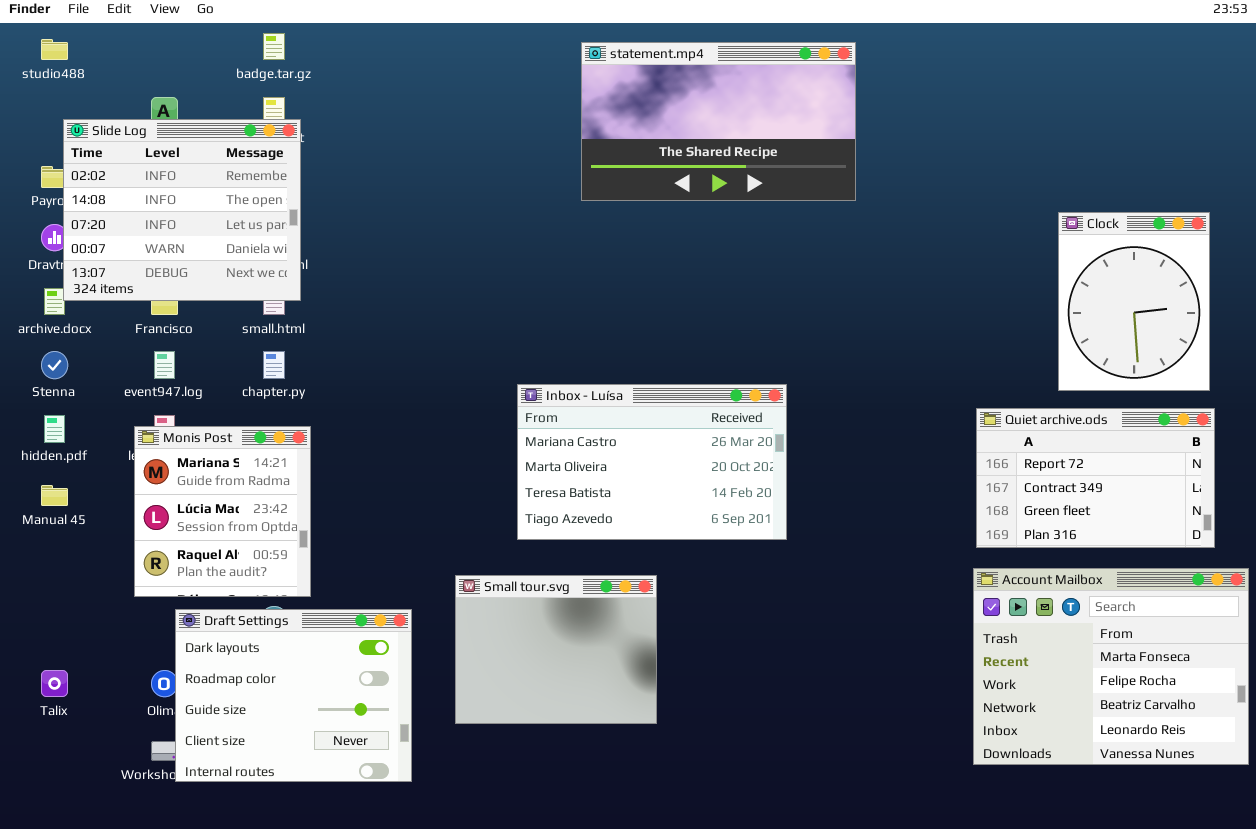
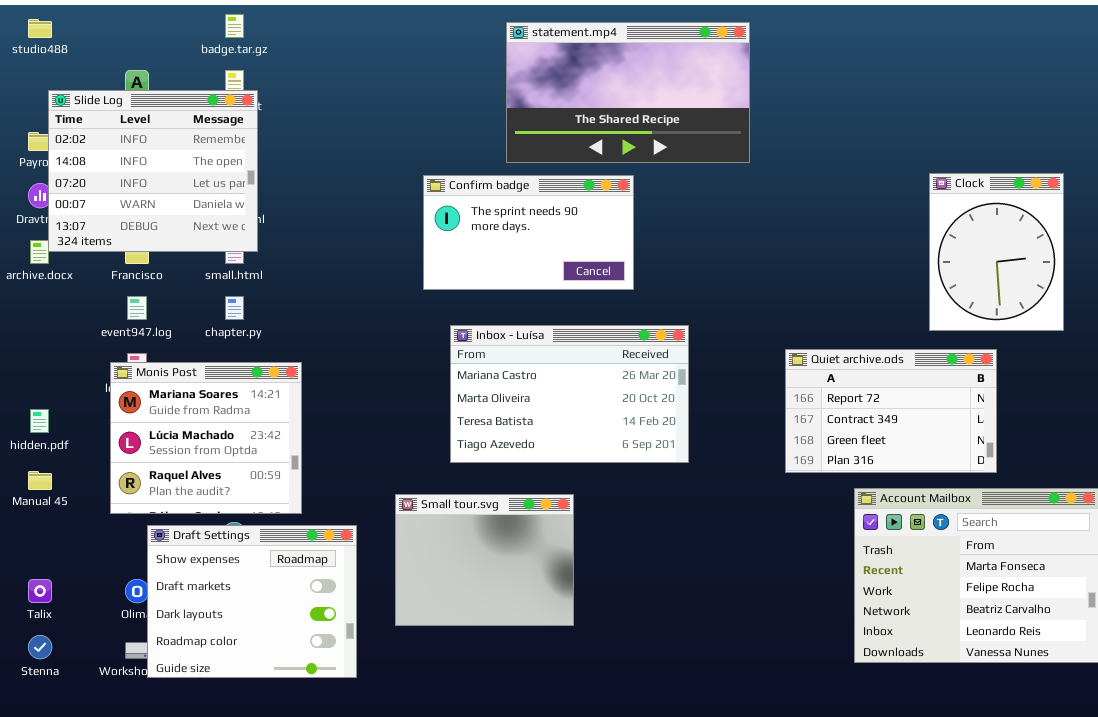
Confirm badge: none -> [423,175,634,290], opened
Stenna: [41,351,68,379] -> [28,635,52,659], moved
Quiet archive.ods: [976,408,1215,548] -> [785,349,997,473], moved
hidden.pdf: [44,415,65,443] -> [30,409,49,433], moved
Monis Post: [134,426,311,597] -> [110,362,302,514], resized
Manual 45: [41,485,68,506] -> [28,471,52,490], moved
Draft Settings: [175,609,412,782] -> [147,525,357,678], scrolled up 2 rows

